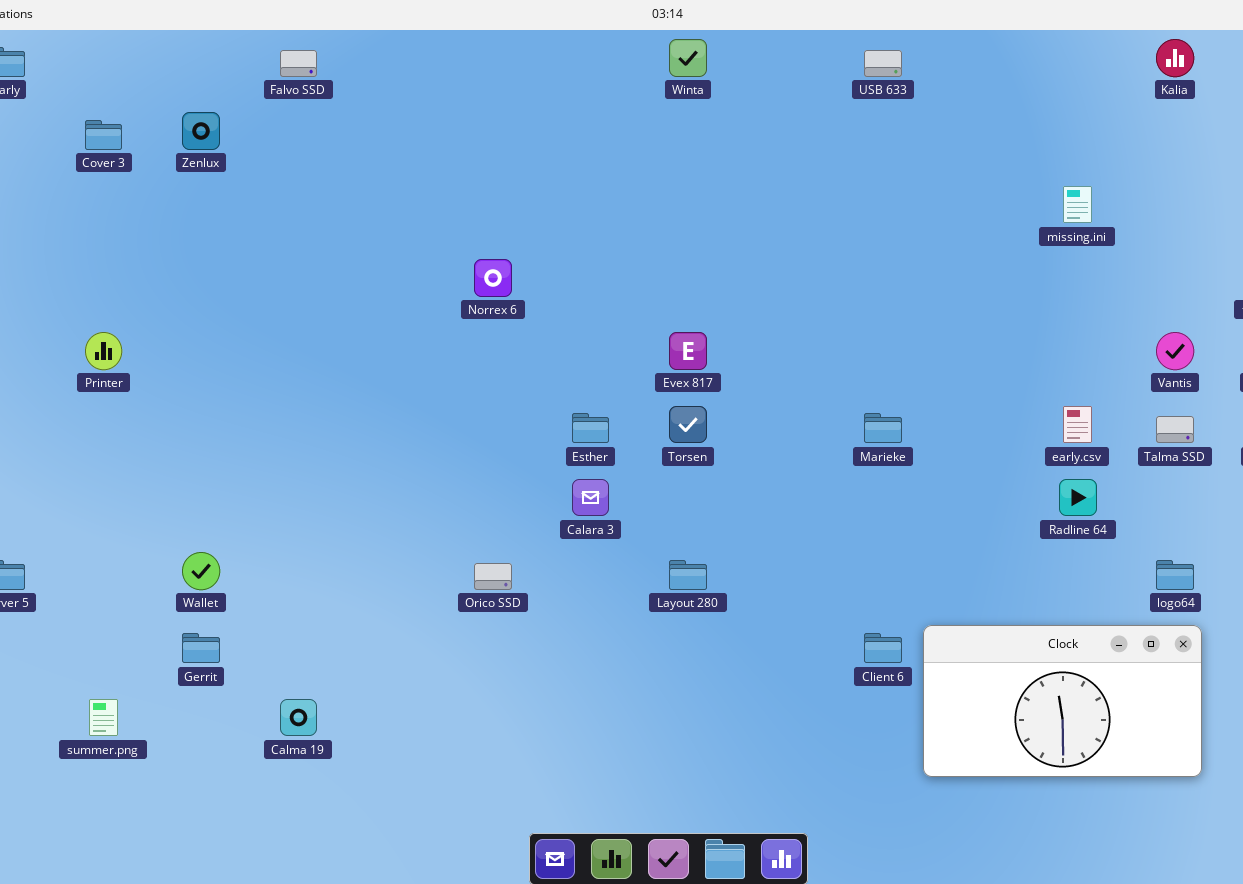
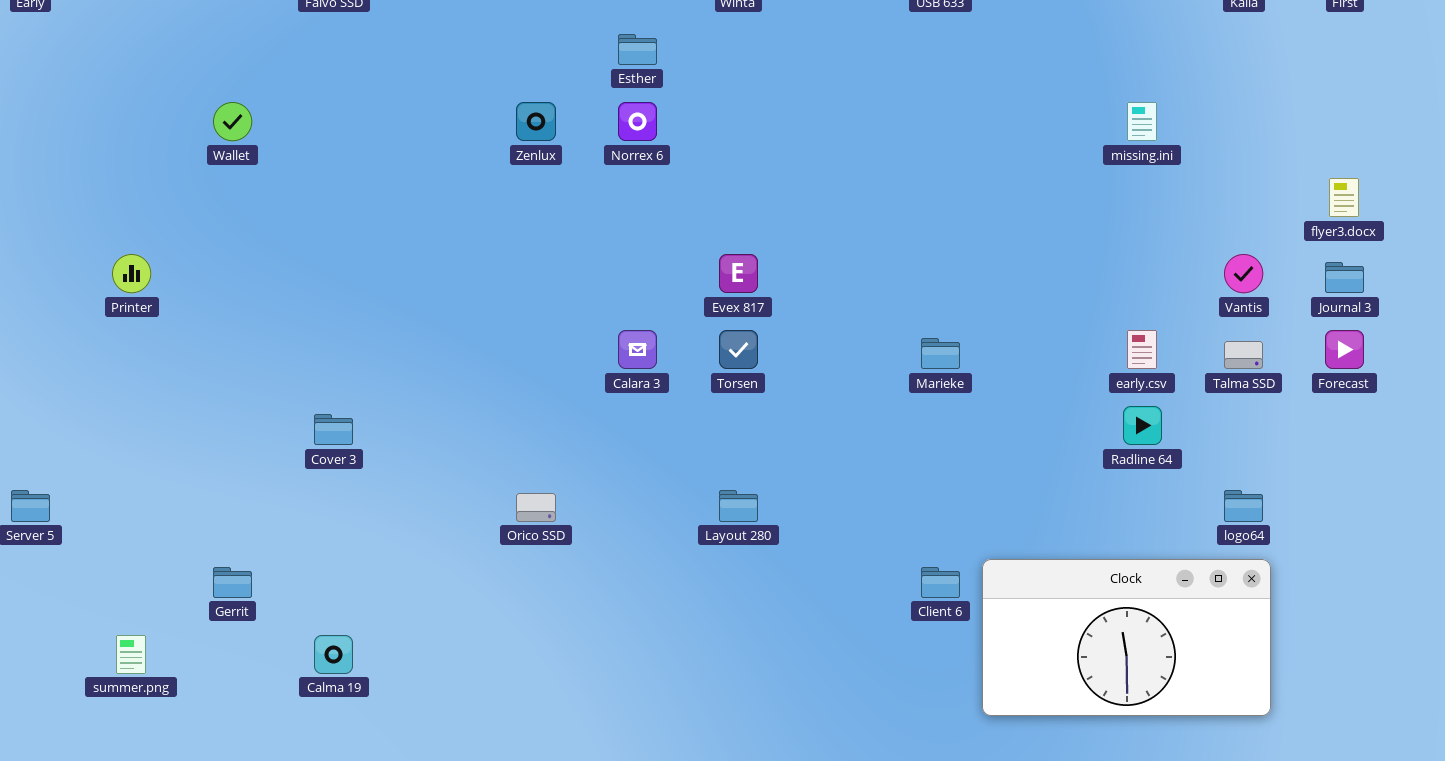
Zenlux: [182,112,220,150] -> [516,102,556,141], moved
Cover 3: [85,120,122,150] -> [314,414,353,445], moved
Norrex 6: [474,259,512,297] -> [618,102,657,141], moved
Esther: [572,413,609,443] -> [618,34,657,65], moved
Calara 3: [572,479,609,516] -> [618,330,657,369], moved
Wallet: [182,552,220,590] -> [213,102,252,141], moved

